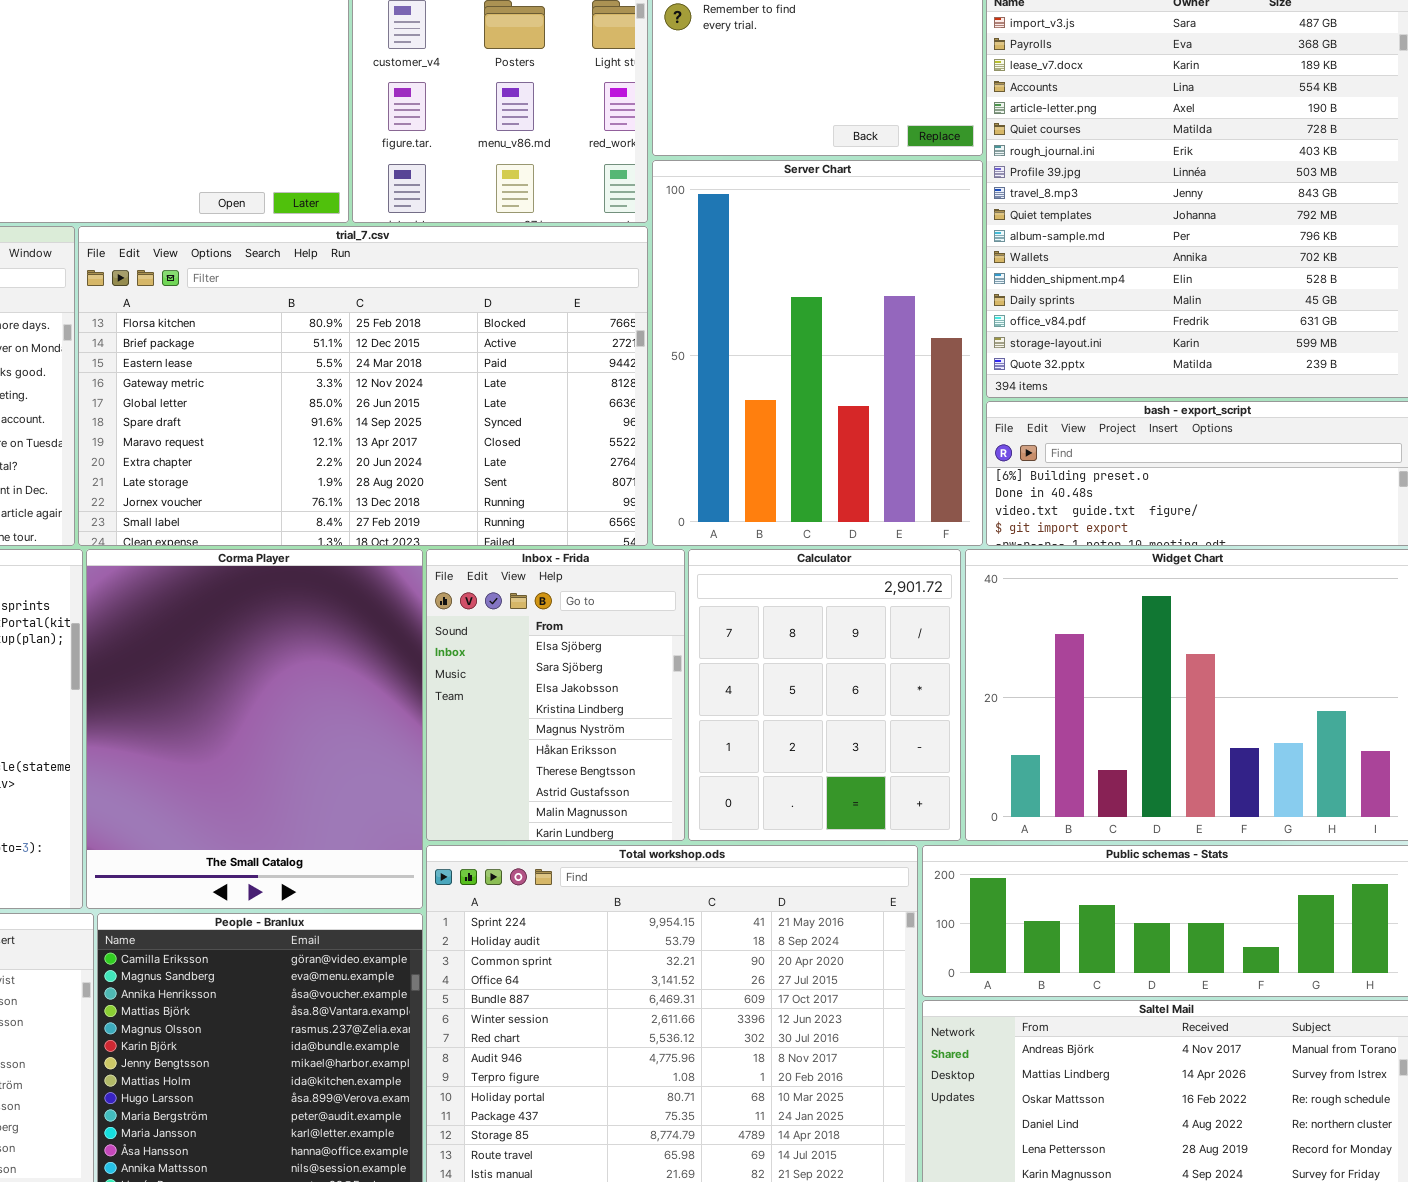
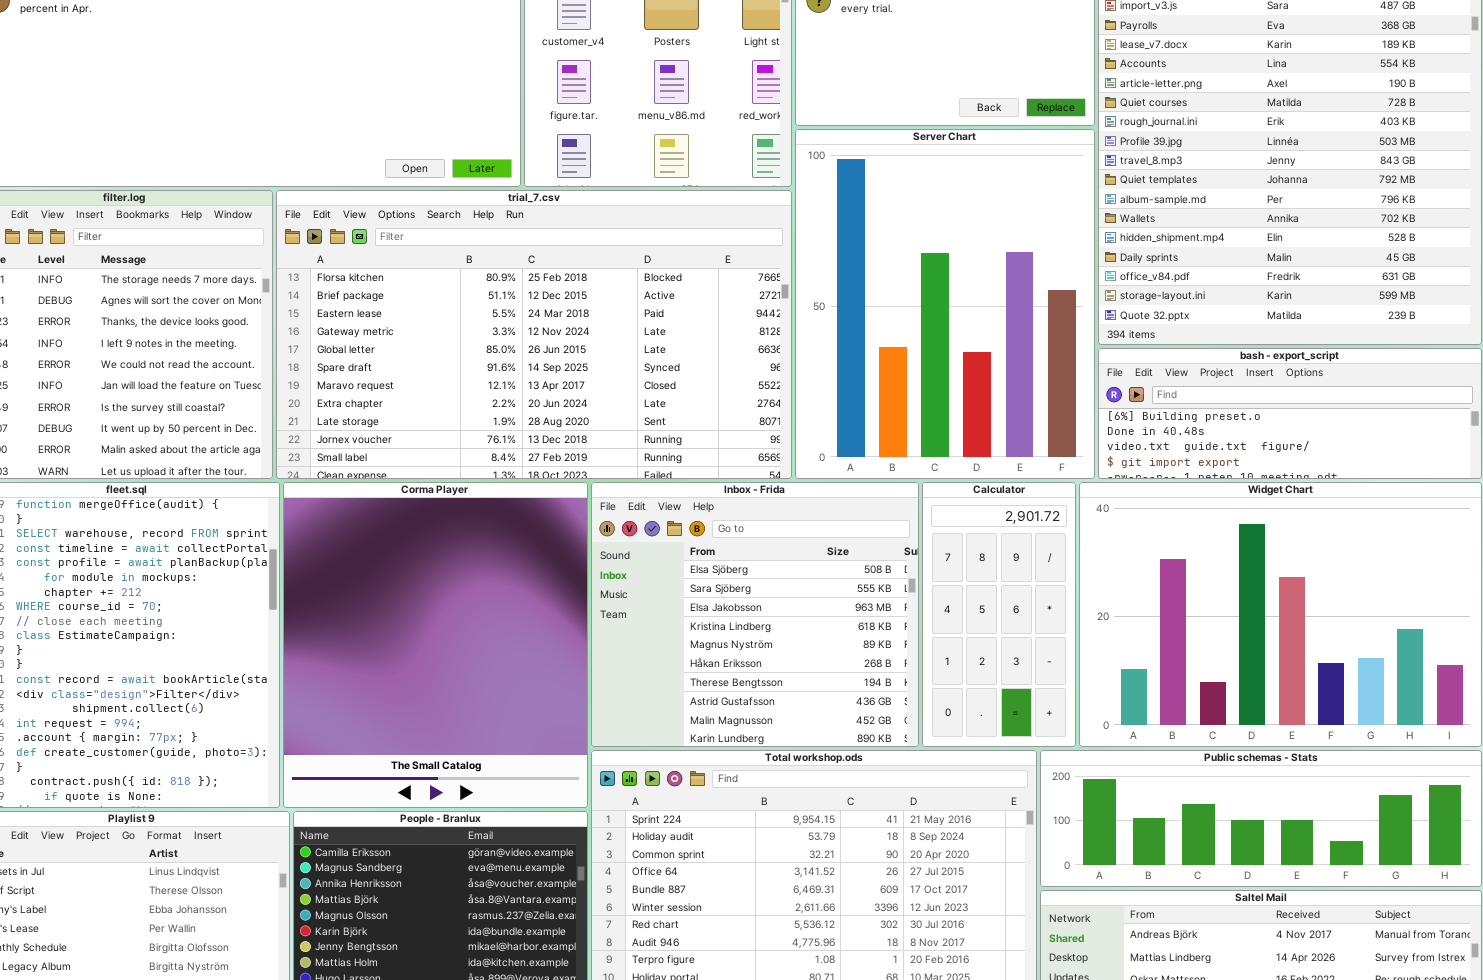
Inbox - Frida: [426,549,685,841] -> [591,482,919,747], resized
Calculator: [688,549,961,841] -> [922,482,1076,747], resized

